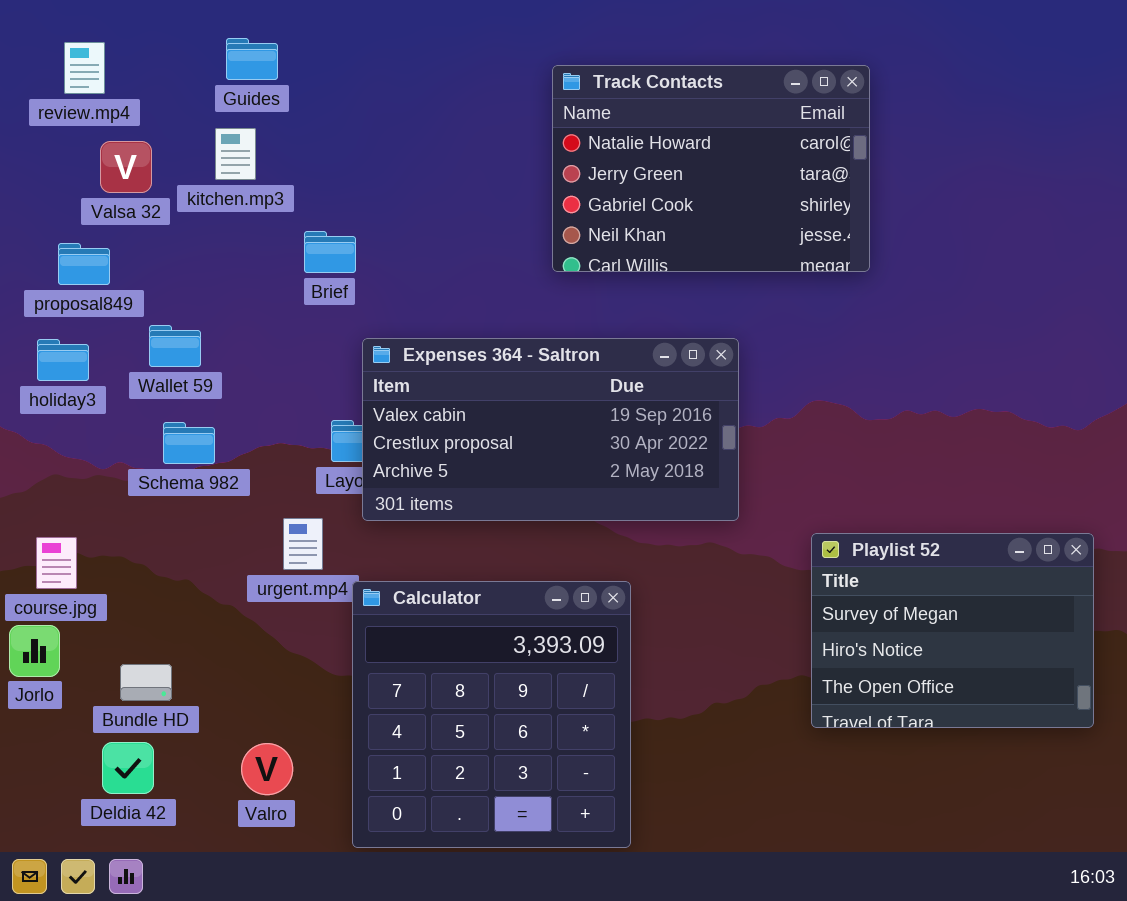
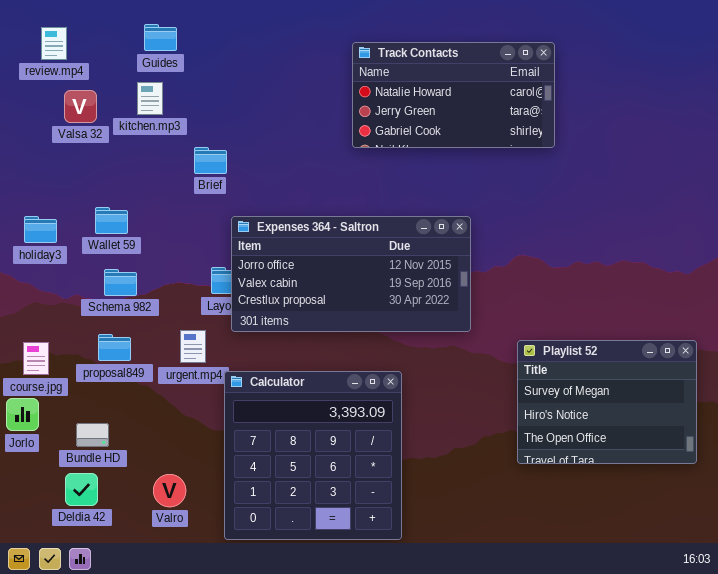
Track Contacts: [552,65,870,272] -> [352,42,555,148], resized
proposal849: [58,243,110,285] -> [98,334,131,361], moved
Expenses 364 - Saltron: [362,338,739,521] -> [231,216,471,332], scrolled up 1 row

